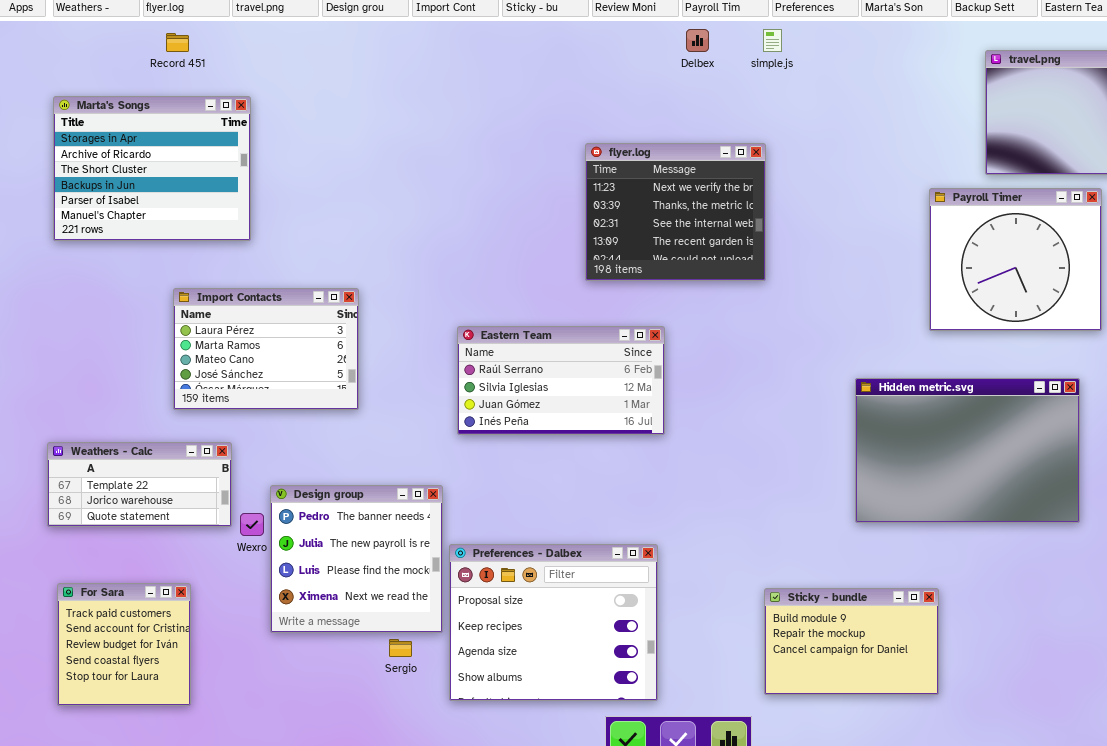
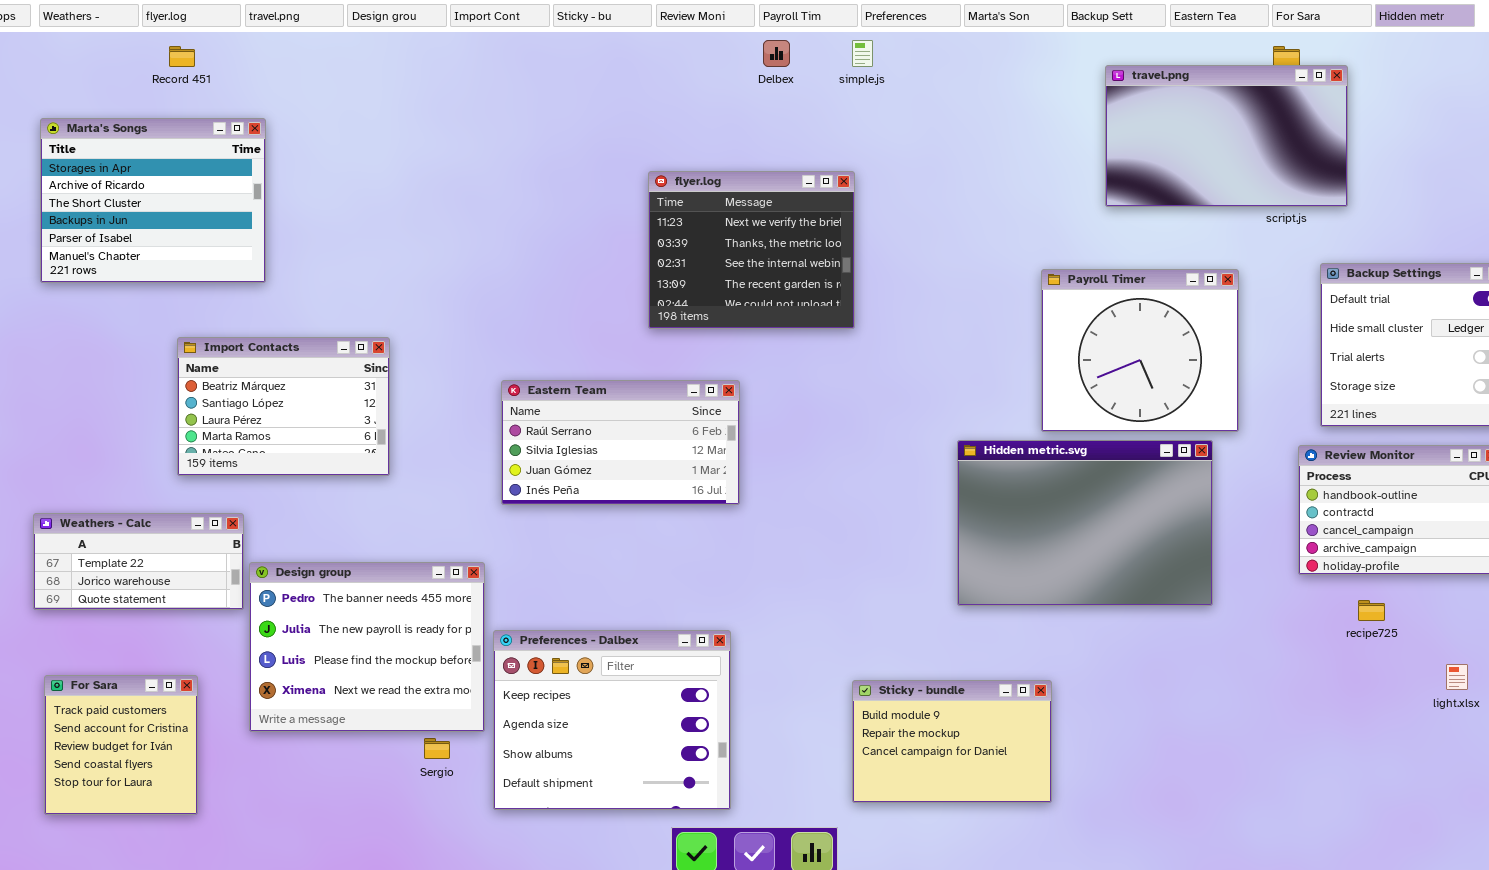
Payroll Timer: [929,188,1102,331] -> [1041,269,1239,432], moved
Import Contacts: [173,288,359,410] -> [177,337,390,476], scrolled up 2 rows
Design group: [270,485,443,633] -> [249,562,485,732], resized
Preferences - Dalbex: [449,544,658,701] -> [493,630,731,810], scrolled down 1 row

